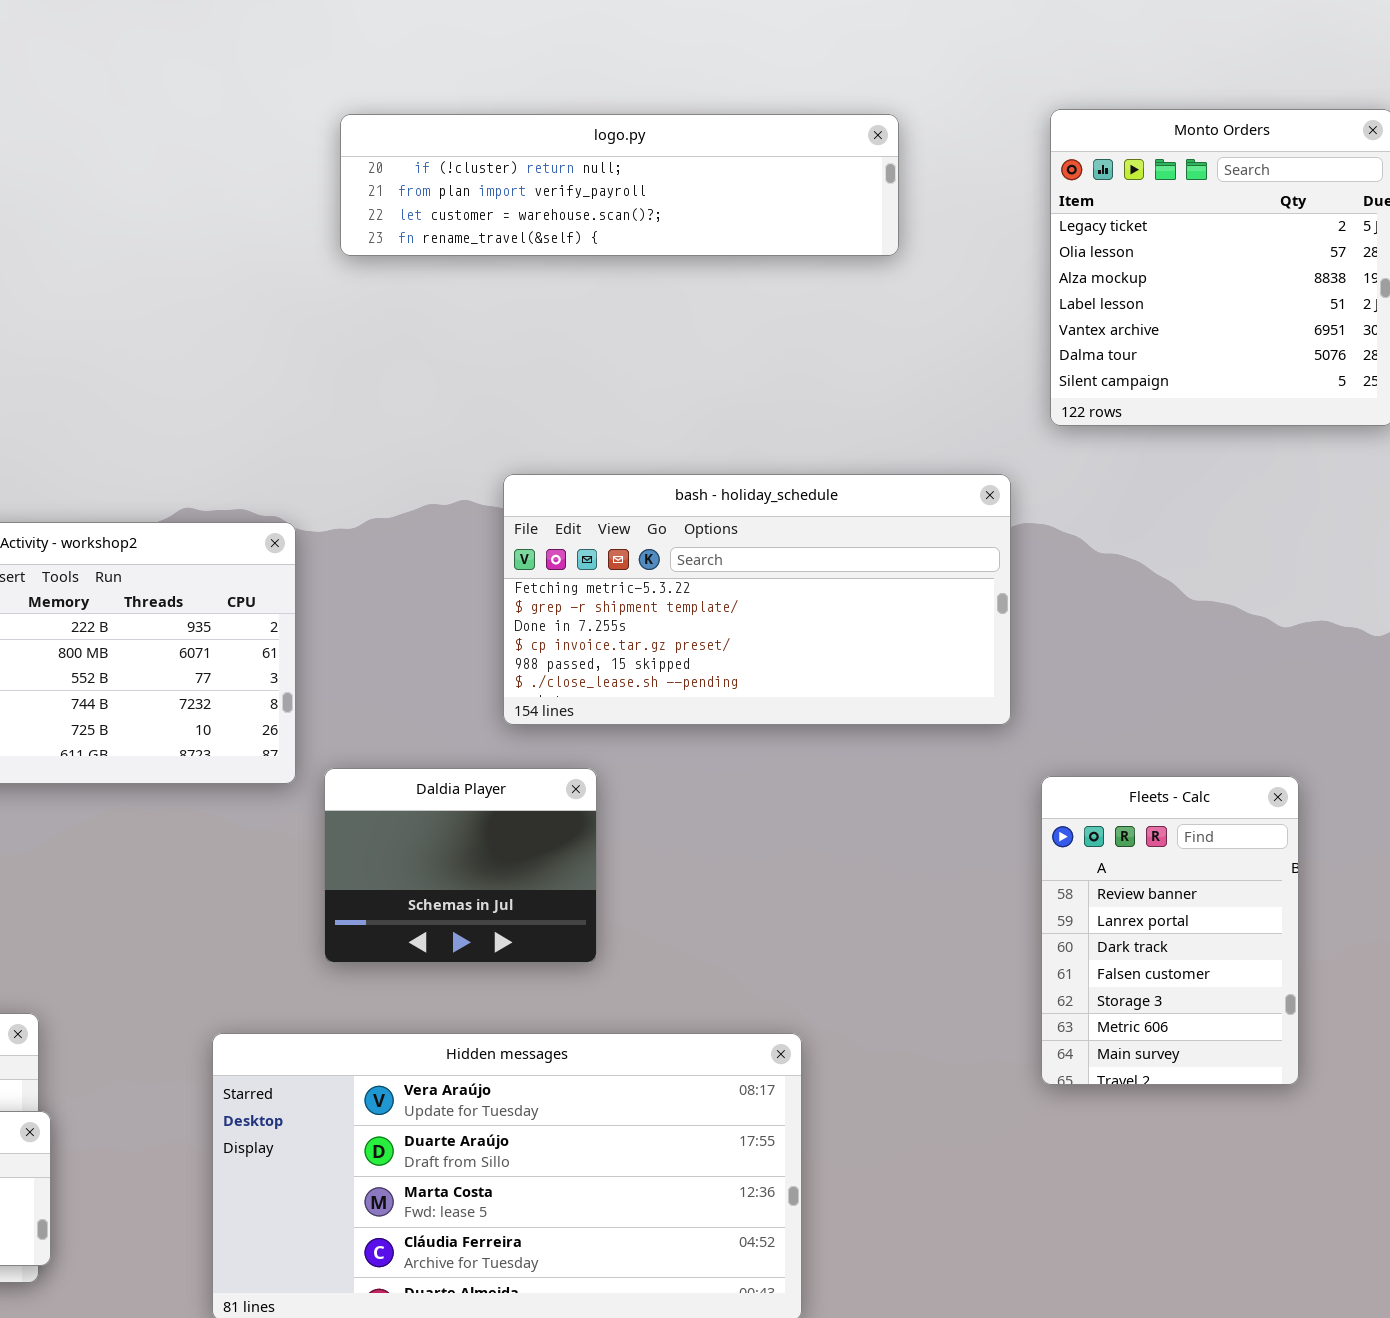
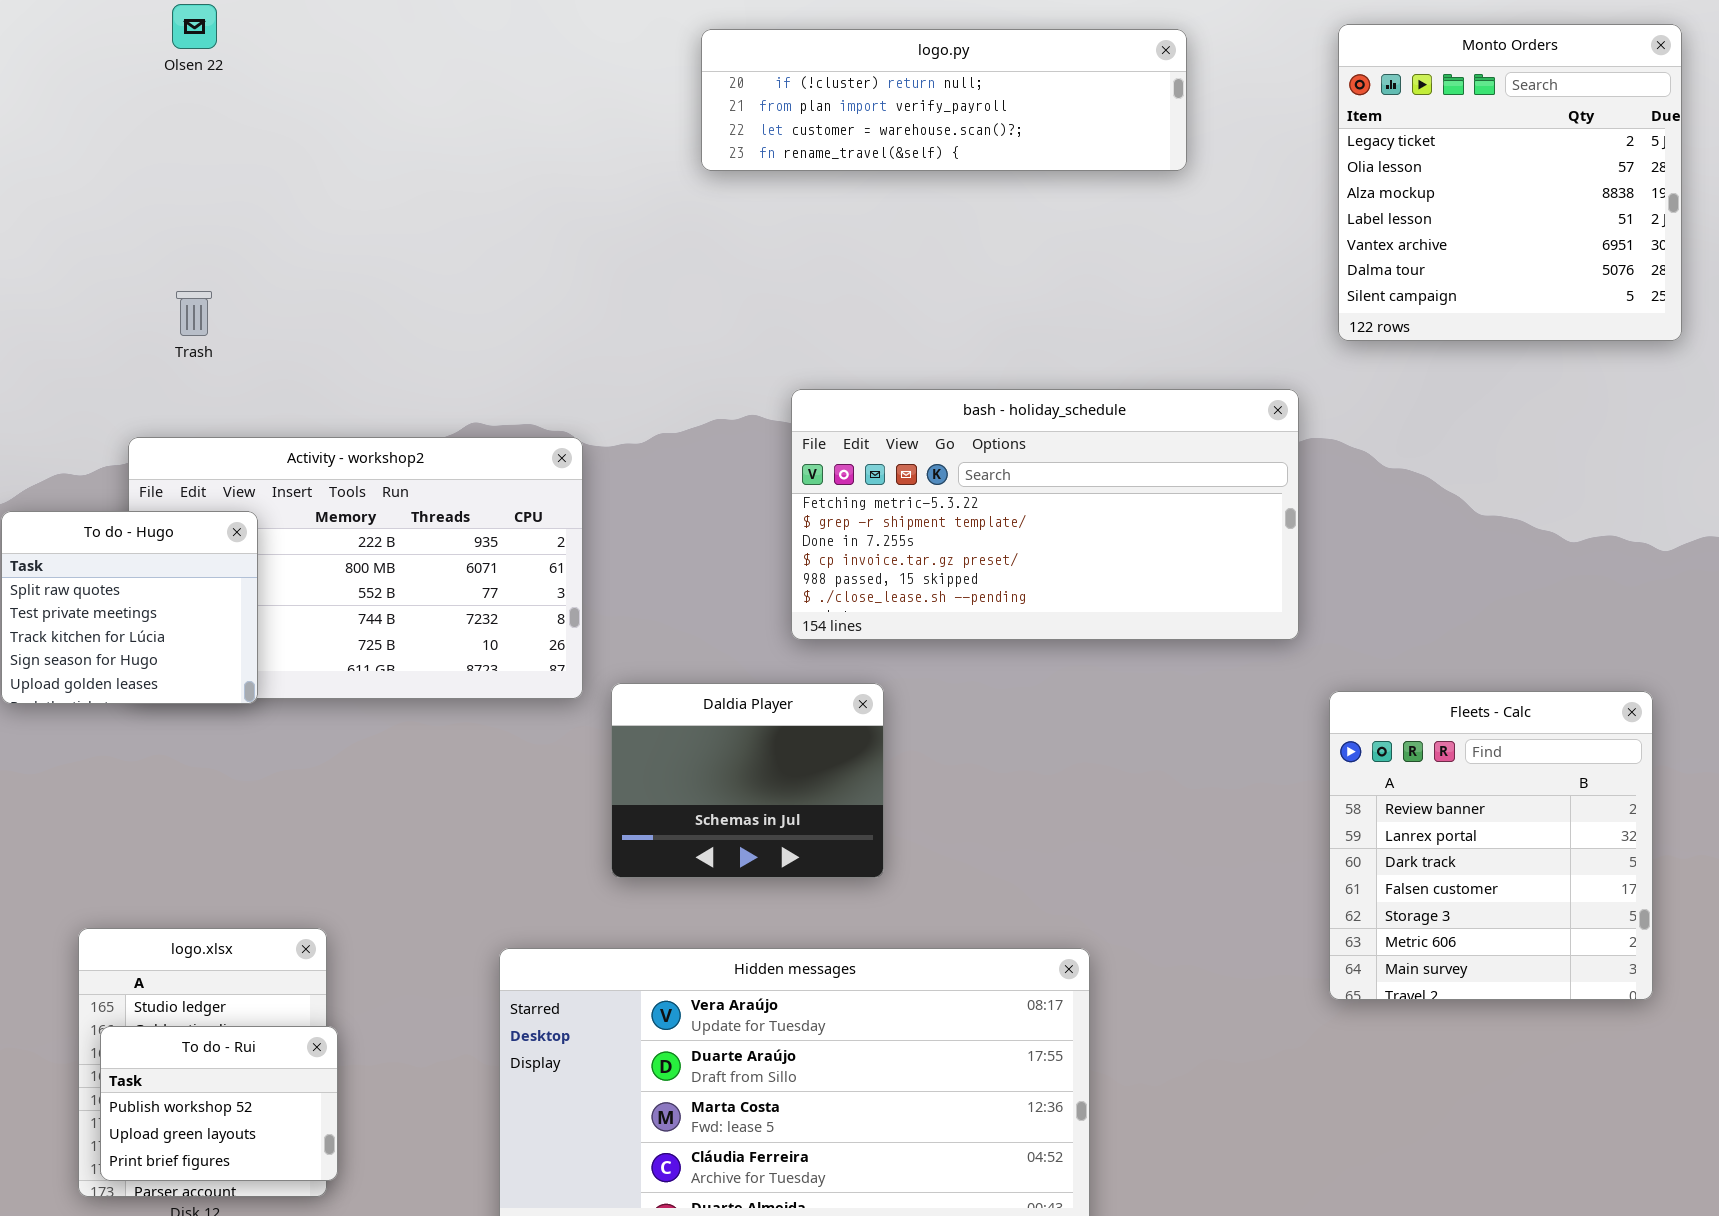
logo.py: [340,114,899,256] -> [701,29,1187,171], resized
Fleets - Calc: [1041,776,1299,1085] -> [1329,691,1653,1000], resized

